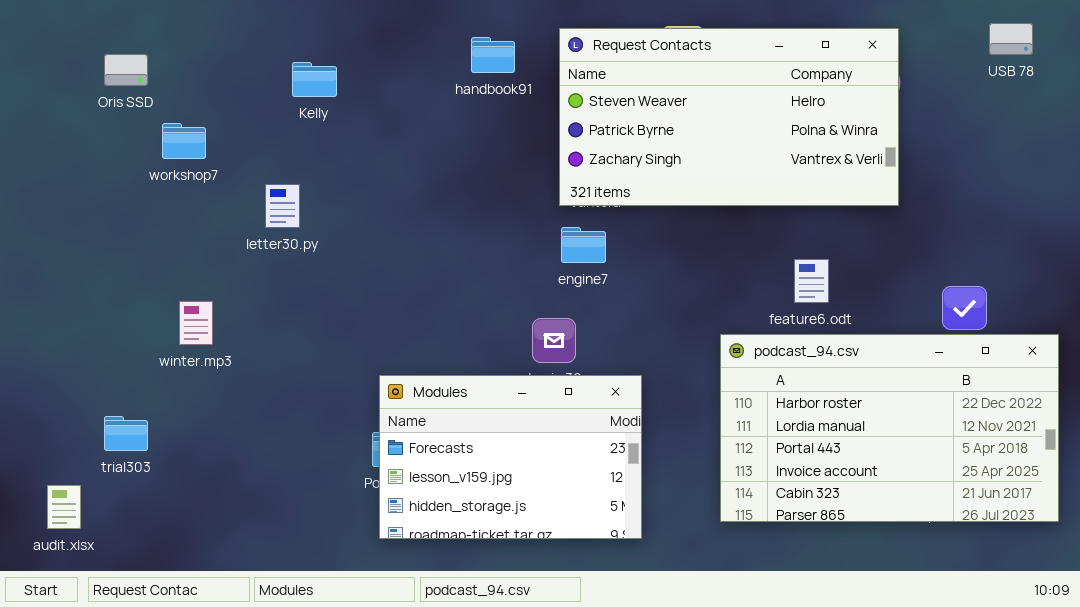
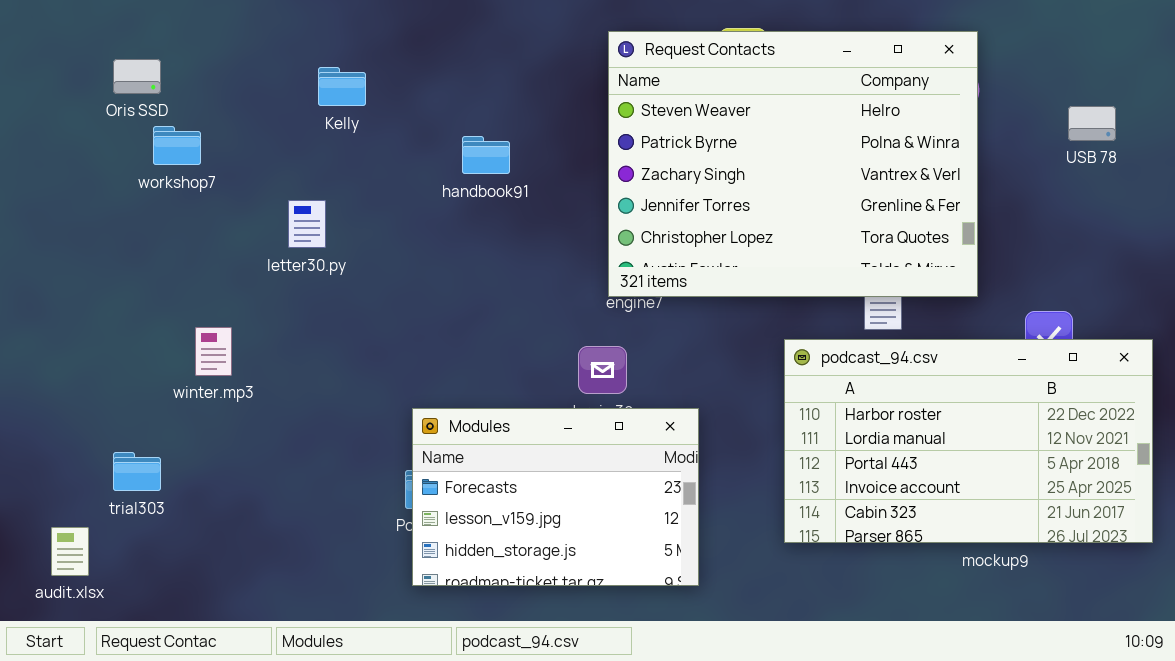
USB 78: [989,23,1033,55] -> [1068,106,1116,141], moved
Request Contacts: [559,28,899,206] -> [608,31,978,297], resized
handbook91: [471,37,515,73] -> [462,136,510,174], moved
workshop7: [162,123,206,159] -> [153,126,201,165], moved
podcast_94.csv: [720,334,1059,522] -> [784,339,1153,543], moved

